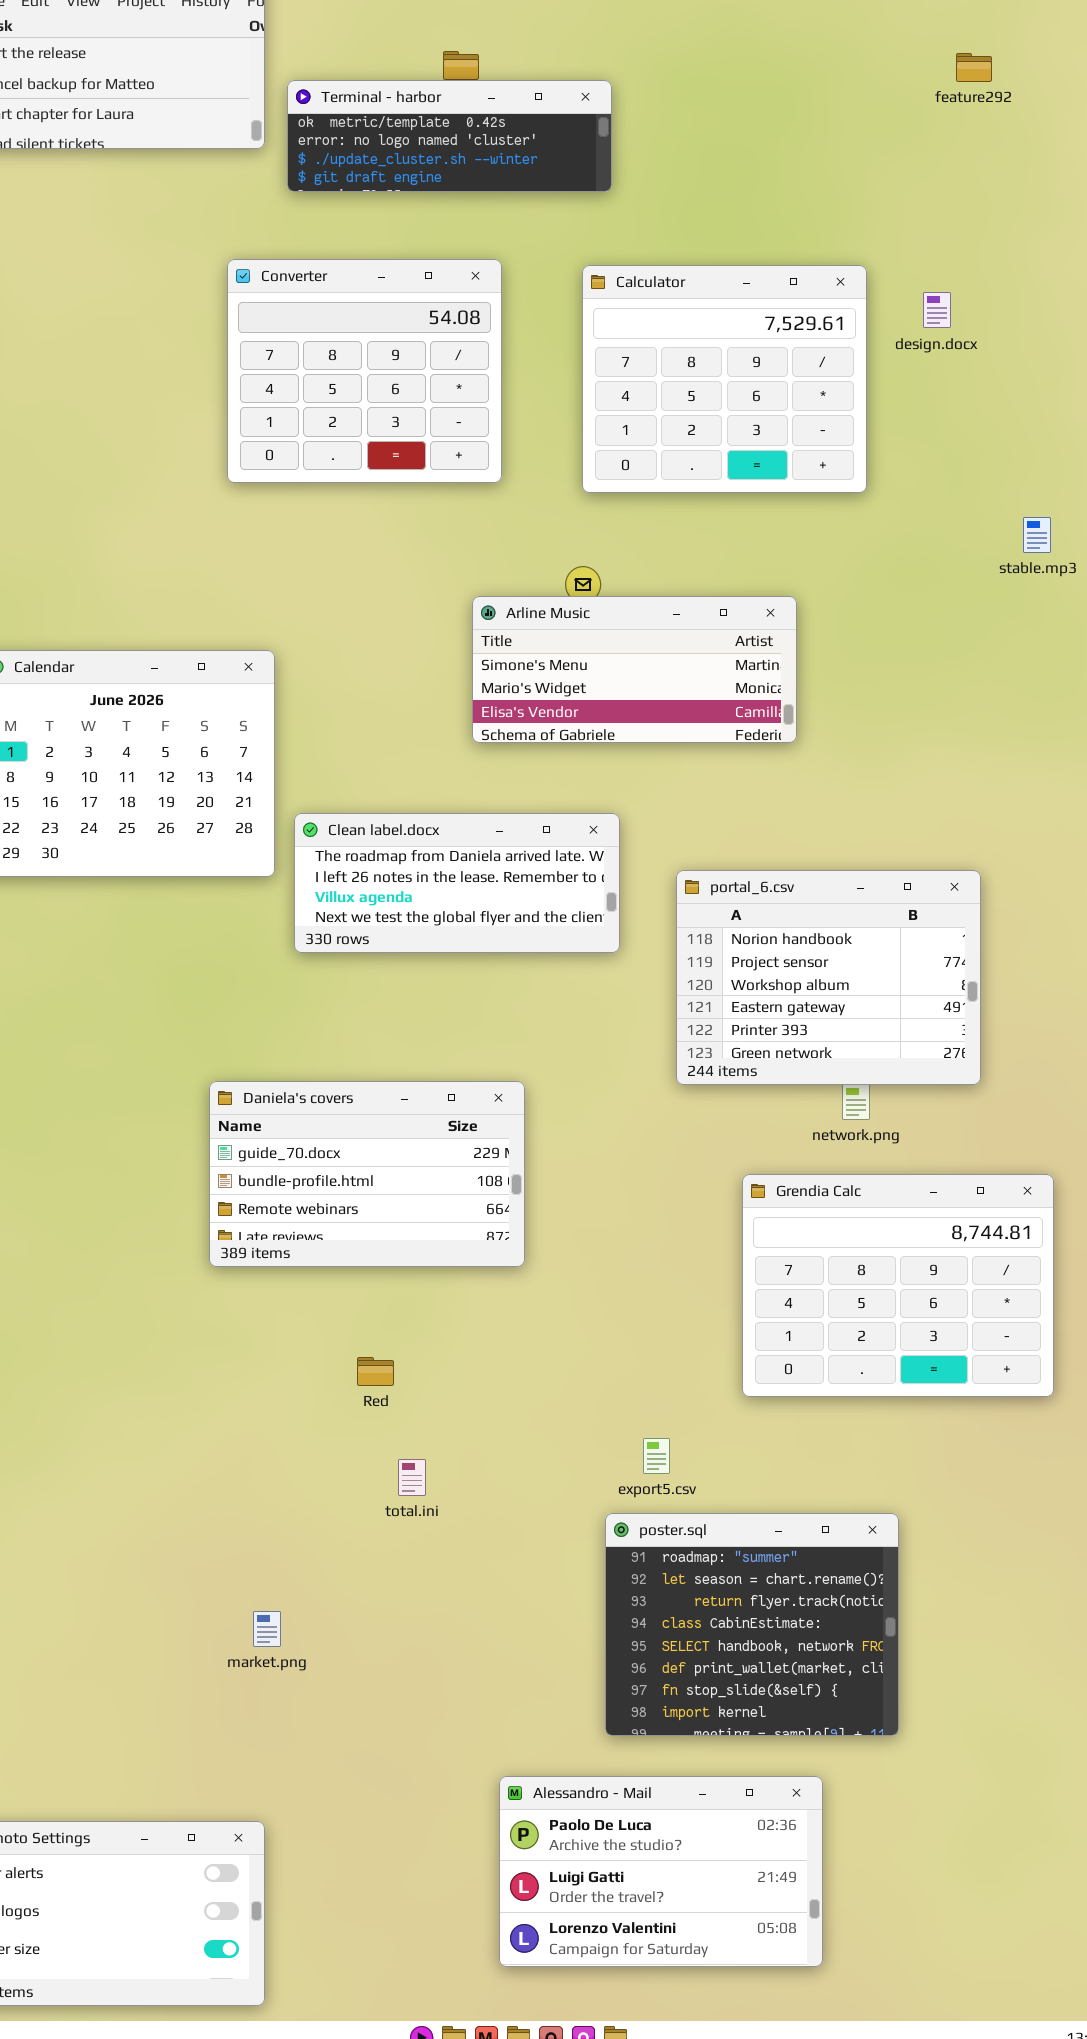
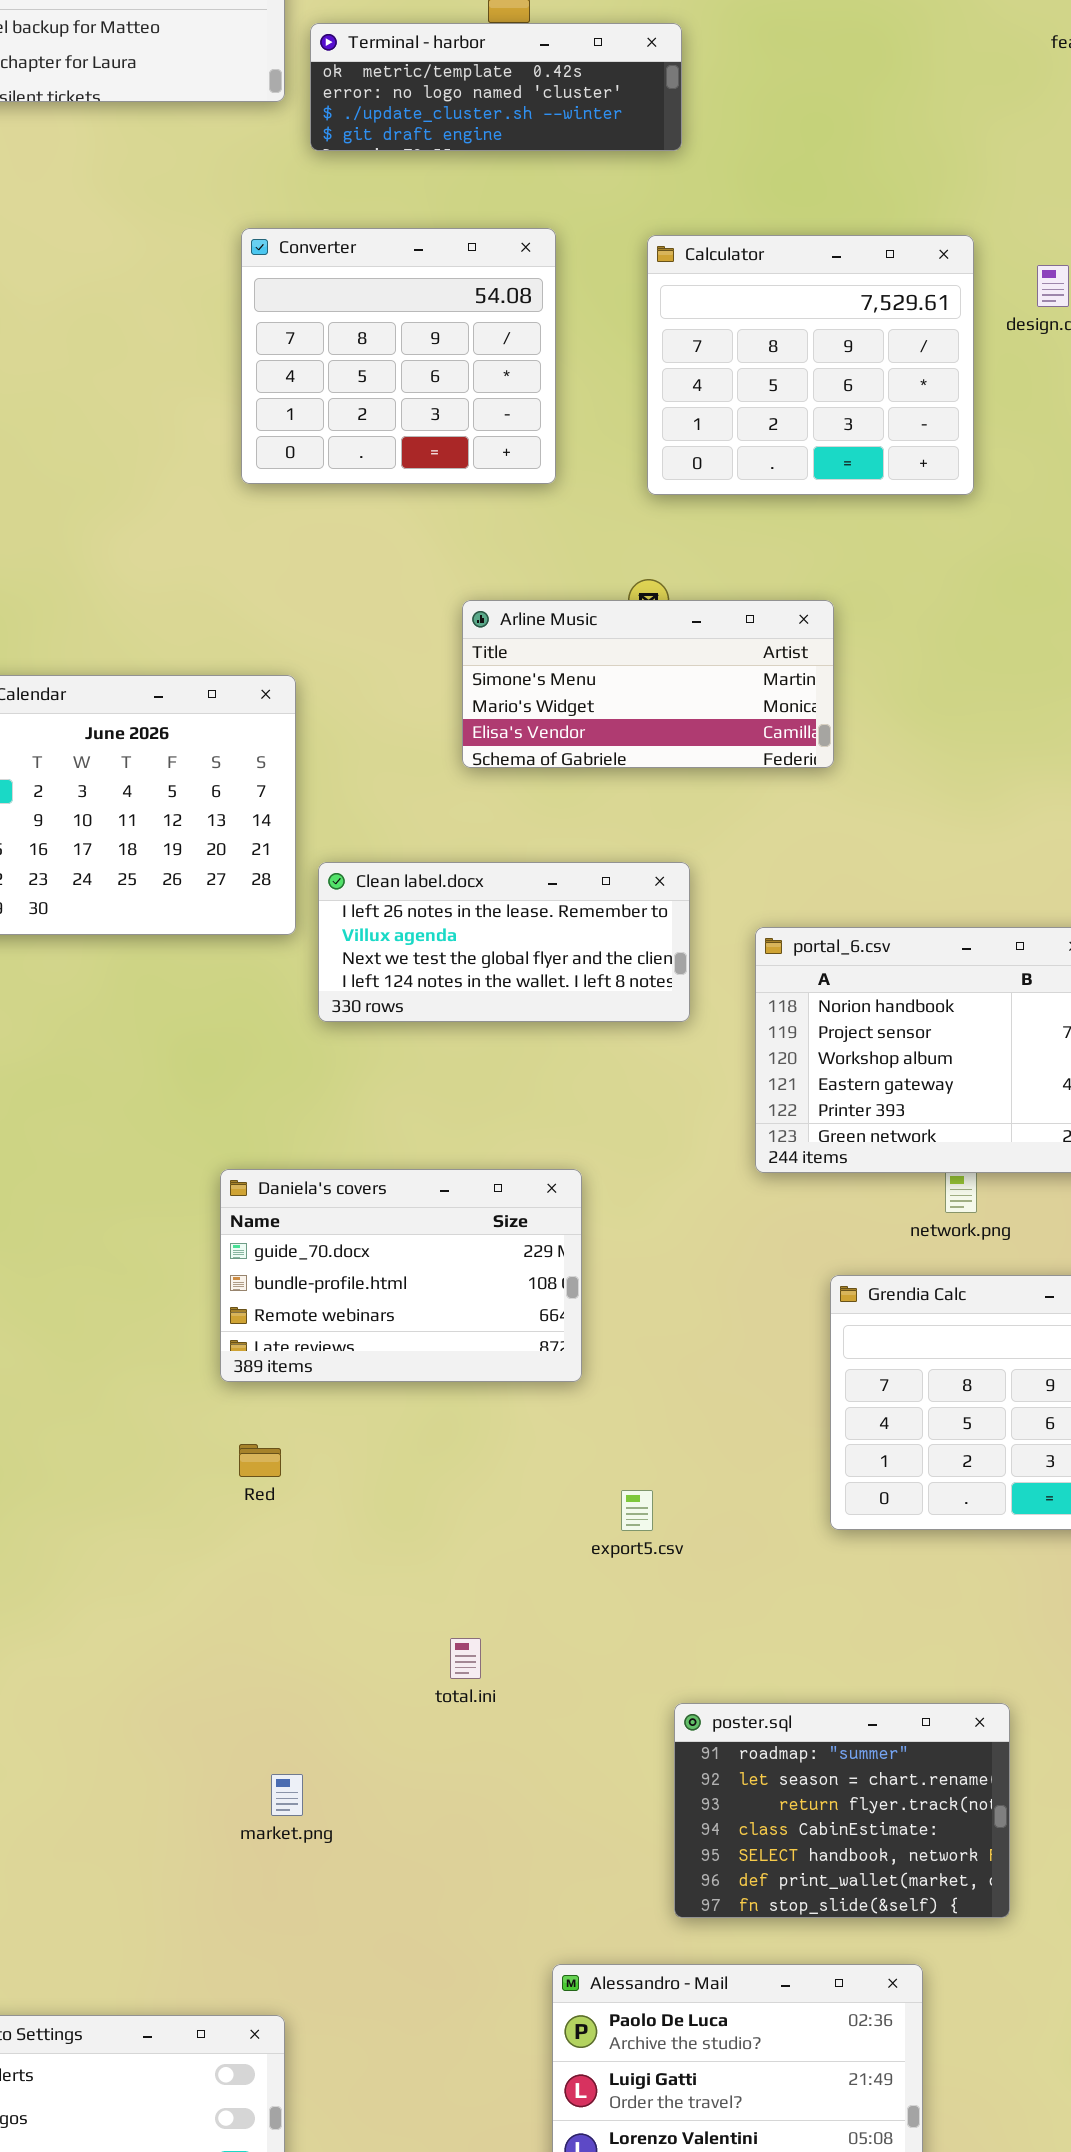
Arline Music: [472,596,797,743] -> [462,600,834,768], moved
Clean label.docx: [294,813,620,953] -> [318,862,690,1022], scrolled down 1 row
Red: [357,1357,394,1386] -> [239,1444,281,1477], moved
export5.csv: [643,1438,670,1474] -> [621,1490,653,1531], moved
total.ini: [398,1459,426,1496] -> [450,1638,481,1679], moved
poster.sql: [605,1513,899,1736] -> [674,1703,1010,1918], resized

